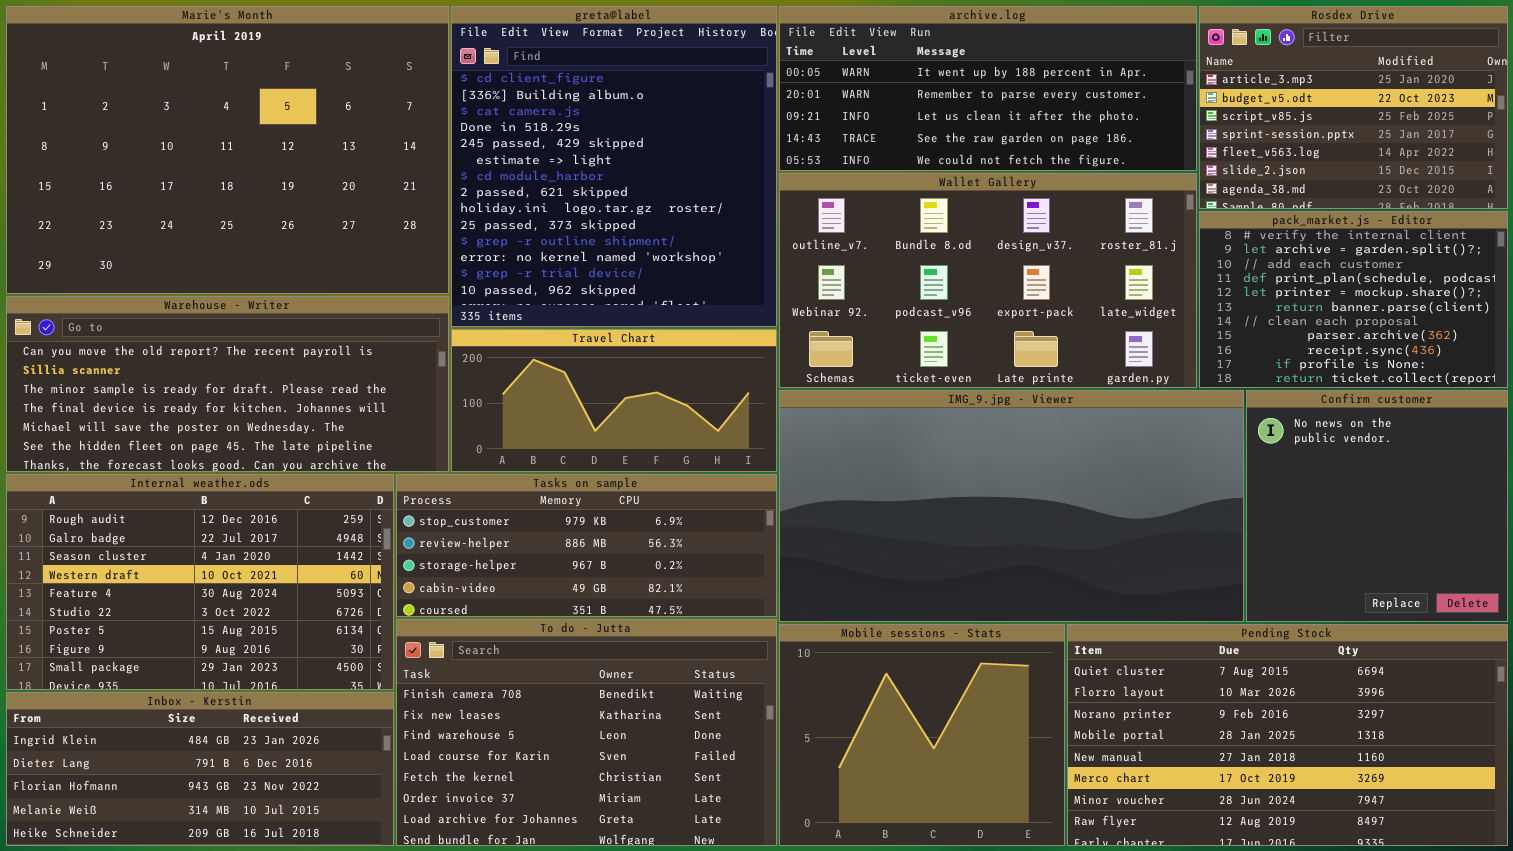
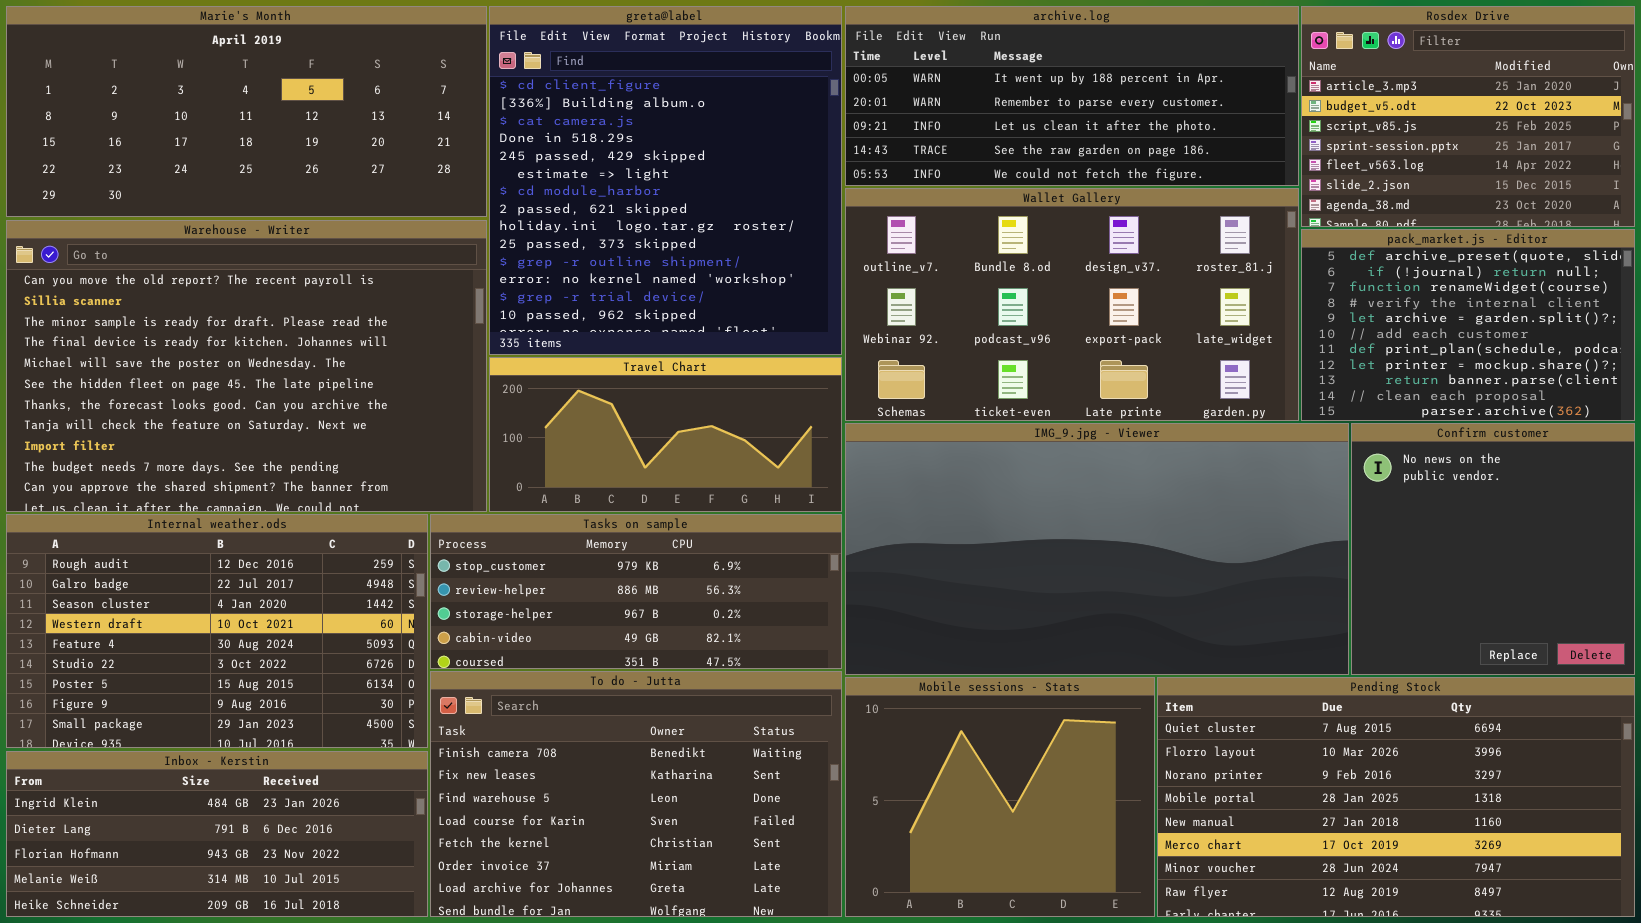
Marie's Month: [6,6,449,294] -> [6,6,487,217], resized
pack_market.js - Editor: [1199,211,1508,388] -> [1301,229,1635,421], scrolled up 3 rows
Warehouse - Writer: [6,296,449,472] -> [6,220,487,512], resized

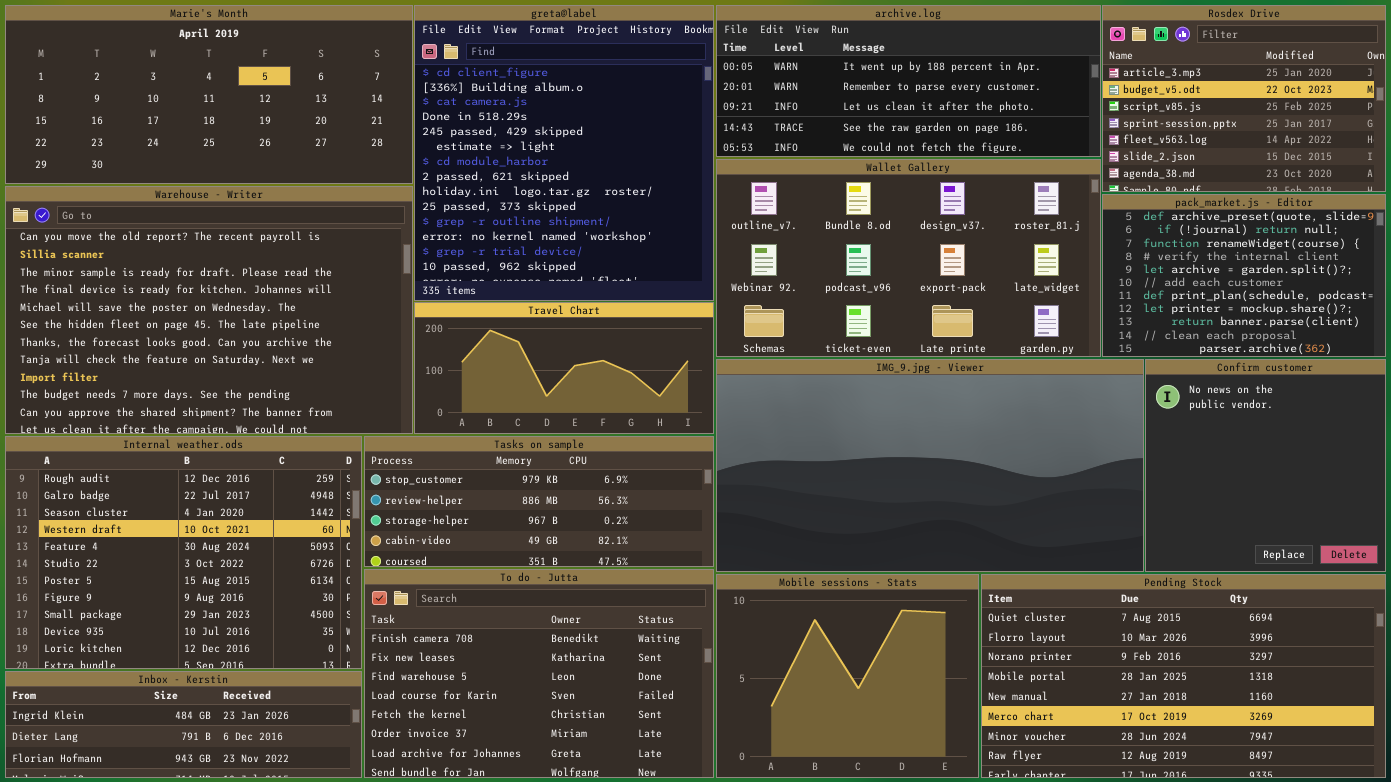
Internal weather.ods: [6,514,428,748] -> [5,436,362,669], resized
Inbox - Kerstin: [6,751,428,917] -> [5,671,362,778], resized

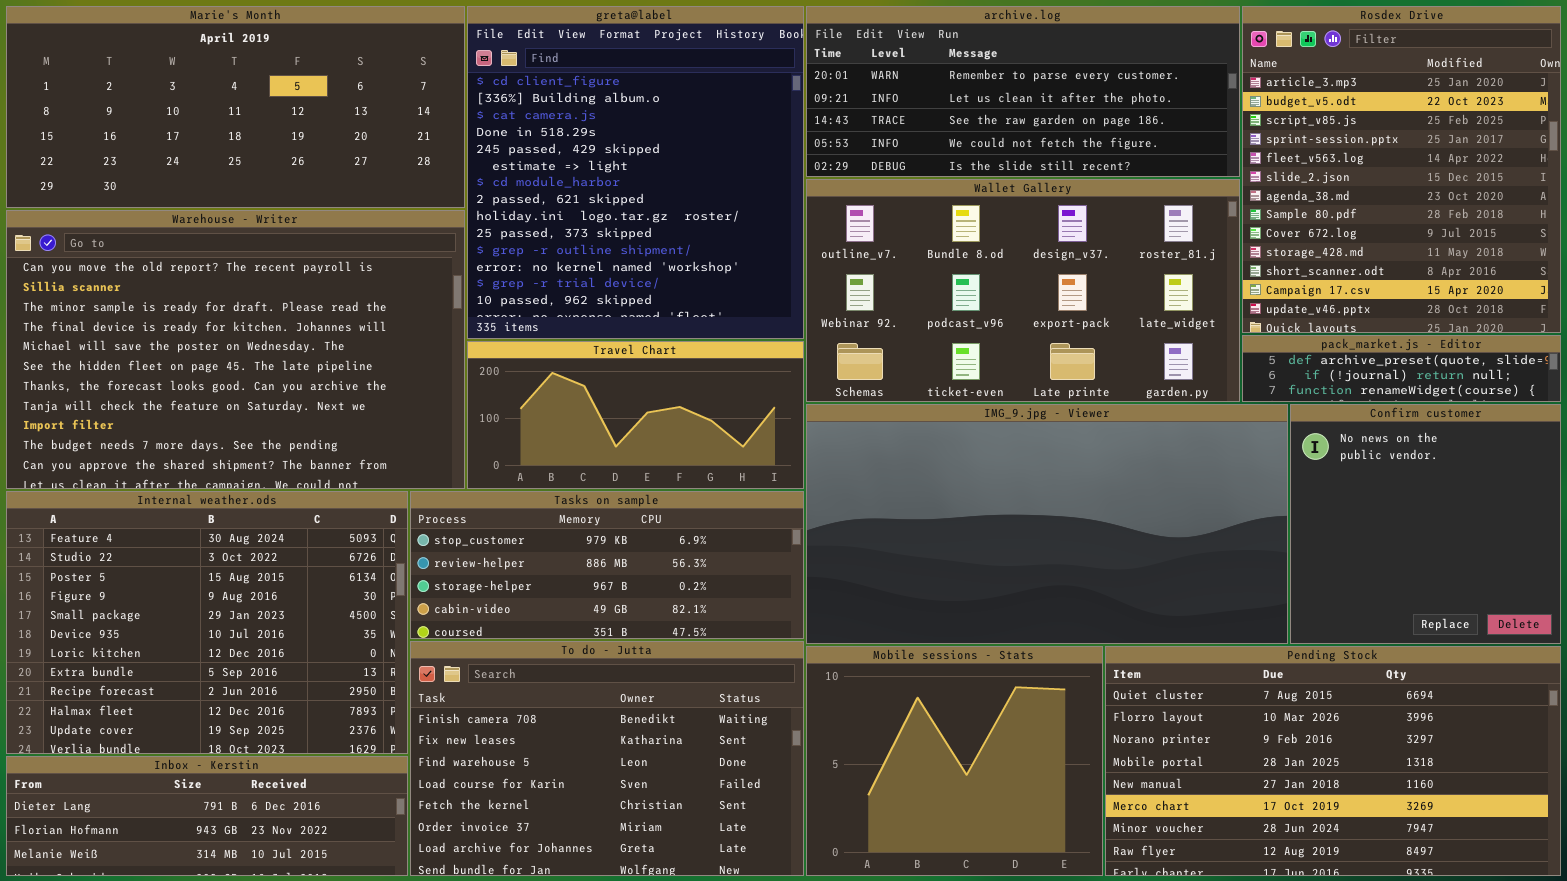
archive.log: [716,5,1101,157] -> [806,6,1240,177], scrolled down 1 row
Rosdex Drive: [1102,5,1386,192] -> [1242,6,1561,333], resized
pack_market.js - Editor: [1102,194,1386,357] -> [1242,335,1561,402], resized
Internal weather.ods: [5,436,362,669] -> [6,491,408,754], scrolled down 4 rows
Inbox - Kerstin: [5,671,362,778] -> [6,756,408,876], scrolled down 1 row

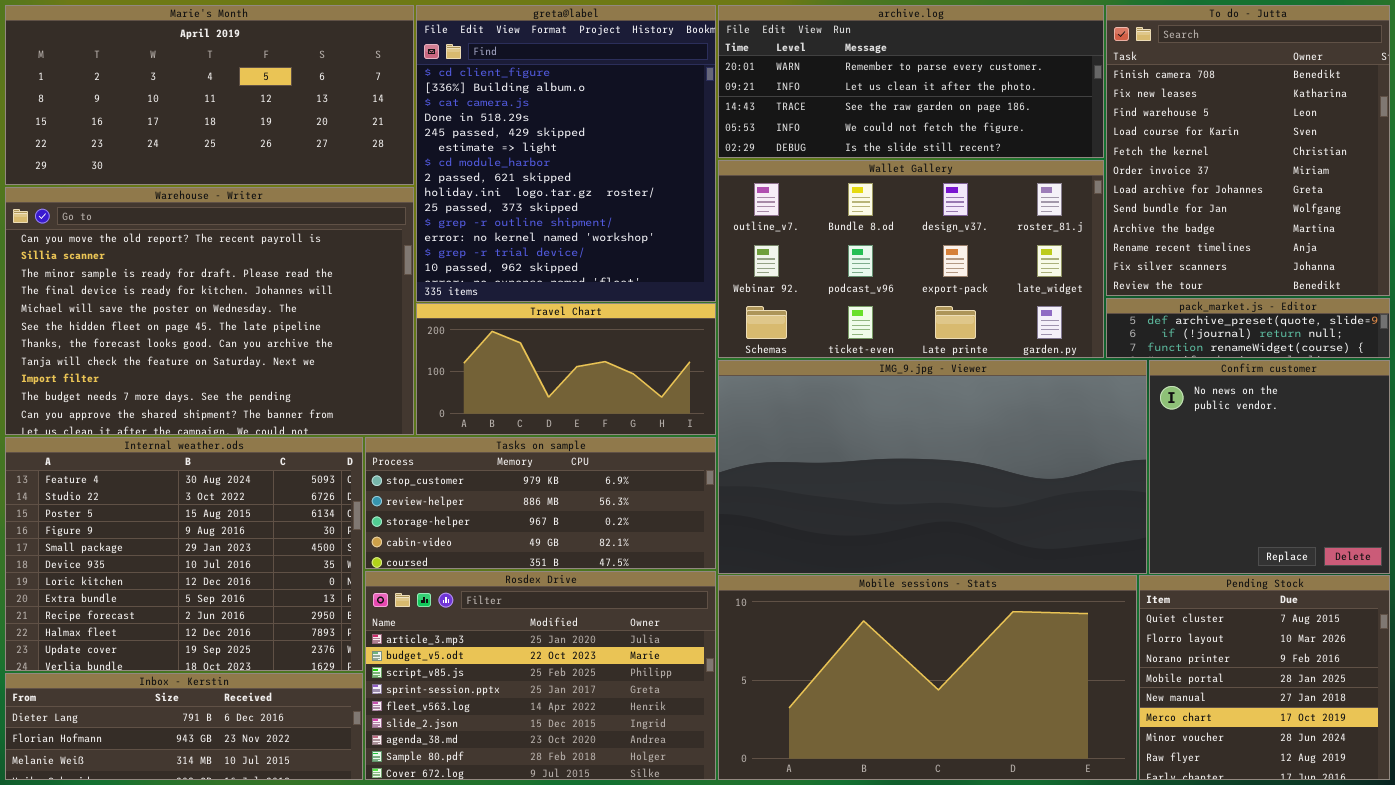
Rosdex Drive: [1242,6,1561,333] -> [365,571,716,780], moved, resized
To do - Jutta: [410,641,804,876] -> [1106,5,1390,296], moved, resized
Mobile sessions - Stats: [806,646,1103,876] -> [718,575,1137,780], resized
Pending Stock: [1105,646,1561,876] -> [1139,575,1390,780], resized

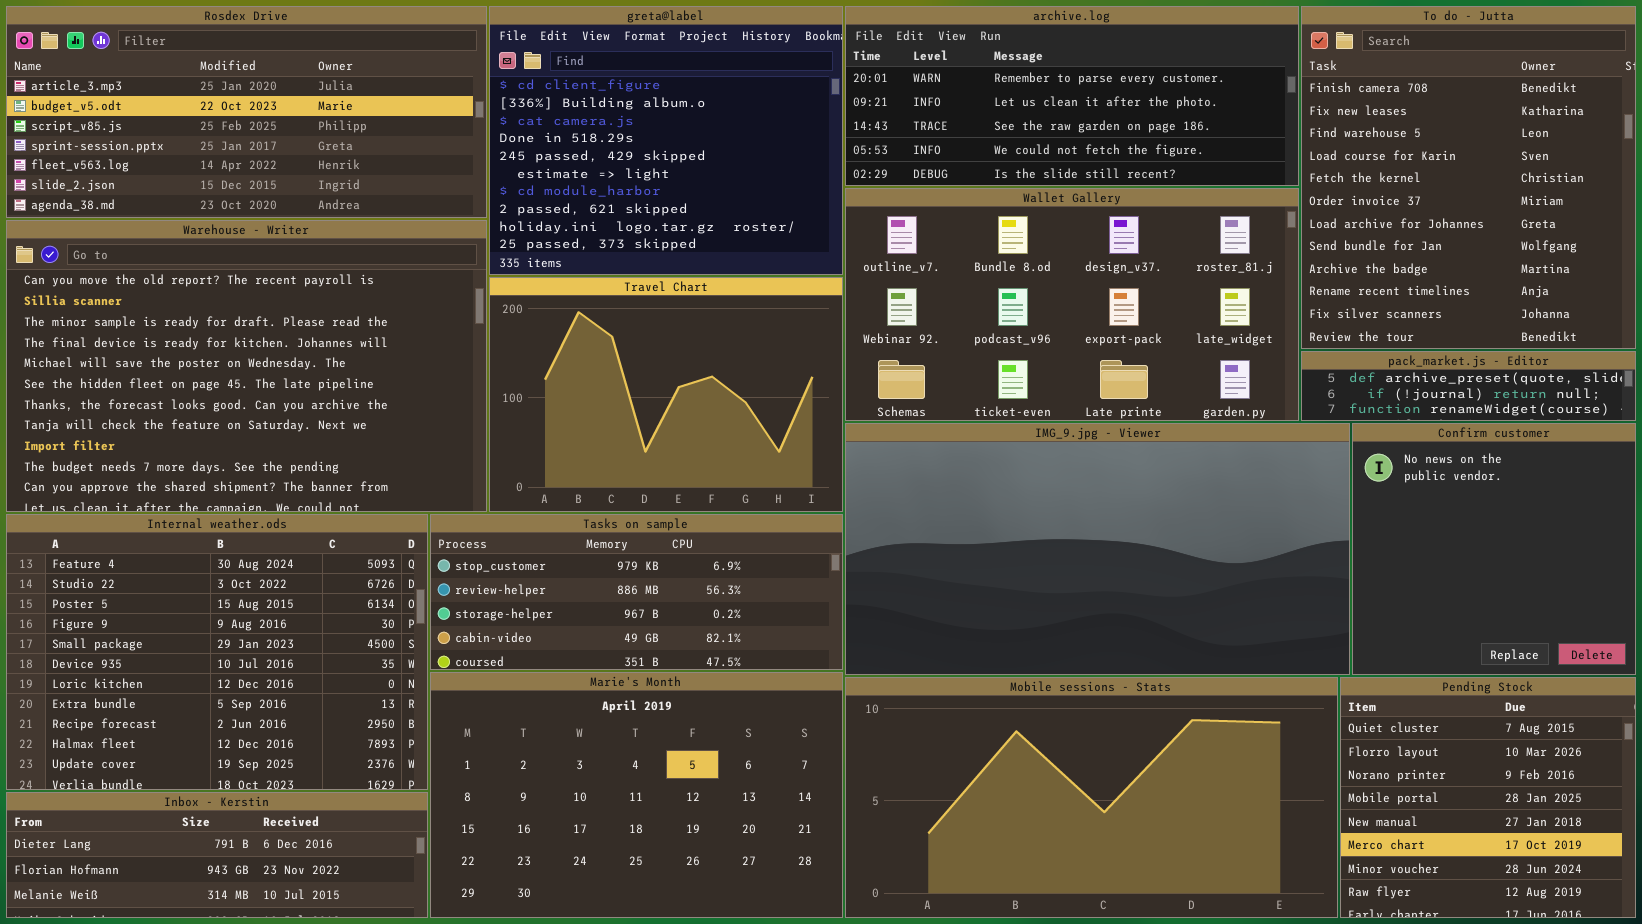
Marie's Month: [5,5,414,185] -> [430,672,843,918], moved, resized
greta@label: [416,5,716,302] -> [489,6,843,275], resized
Travel Chart: [416,303,716,435] -> [489,277,843,512], resized
Rosdex Drive: [365,571,716,780] -> [6,6,487,218], moved, resized

